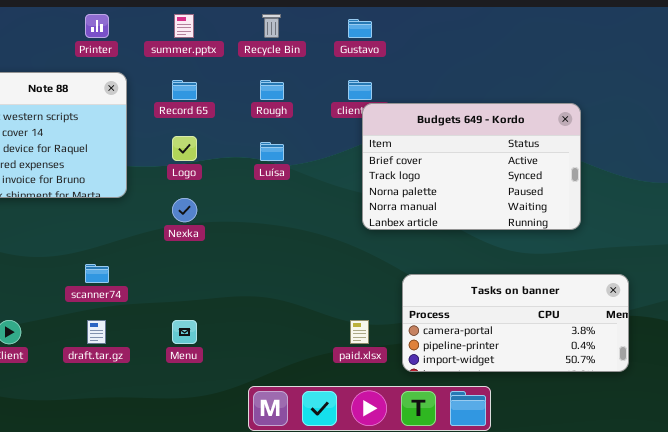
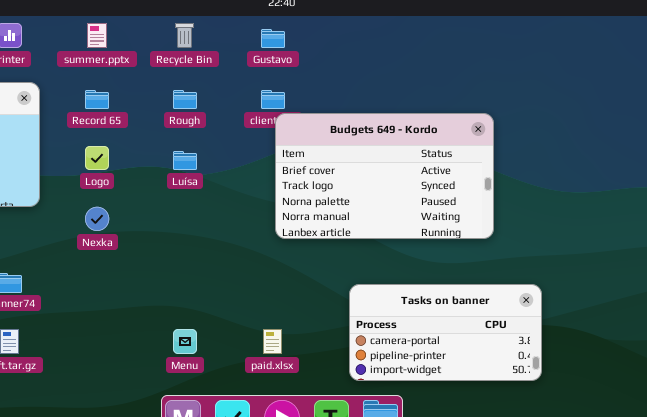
Tasks on banner: [402,274,629,372] -> [349,284,542,381], resized
Menu: [172,320,197,344] -> [173,329,197,354], moved

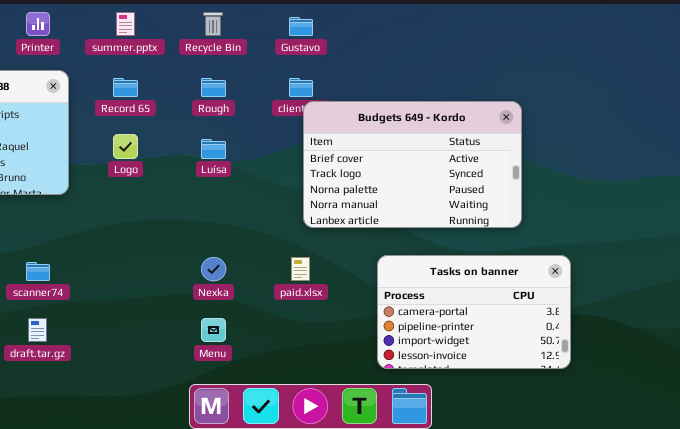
Nexka: [85,207,109,231] -> [201,257,226,281], moved
Tasks on banner: [349,284,542,381] -> [377,255,571,369], resized
paid.xlsx: [263,329,282,354] -> [291,257,310,281], moved

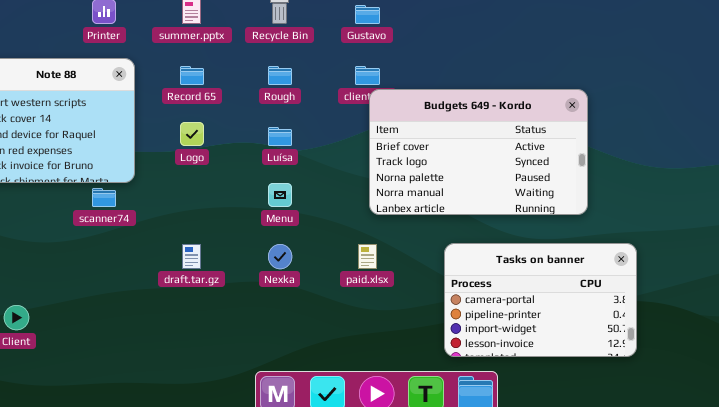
scanner74: [26,262,50,281] -> [92,188,116,207], moved
draft.tar.gz: [28,318,47,342] -> [182,244,201,269], moved
Menu: [201,318,226,342] -> [268,183,292,207], moved

